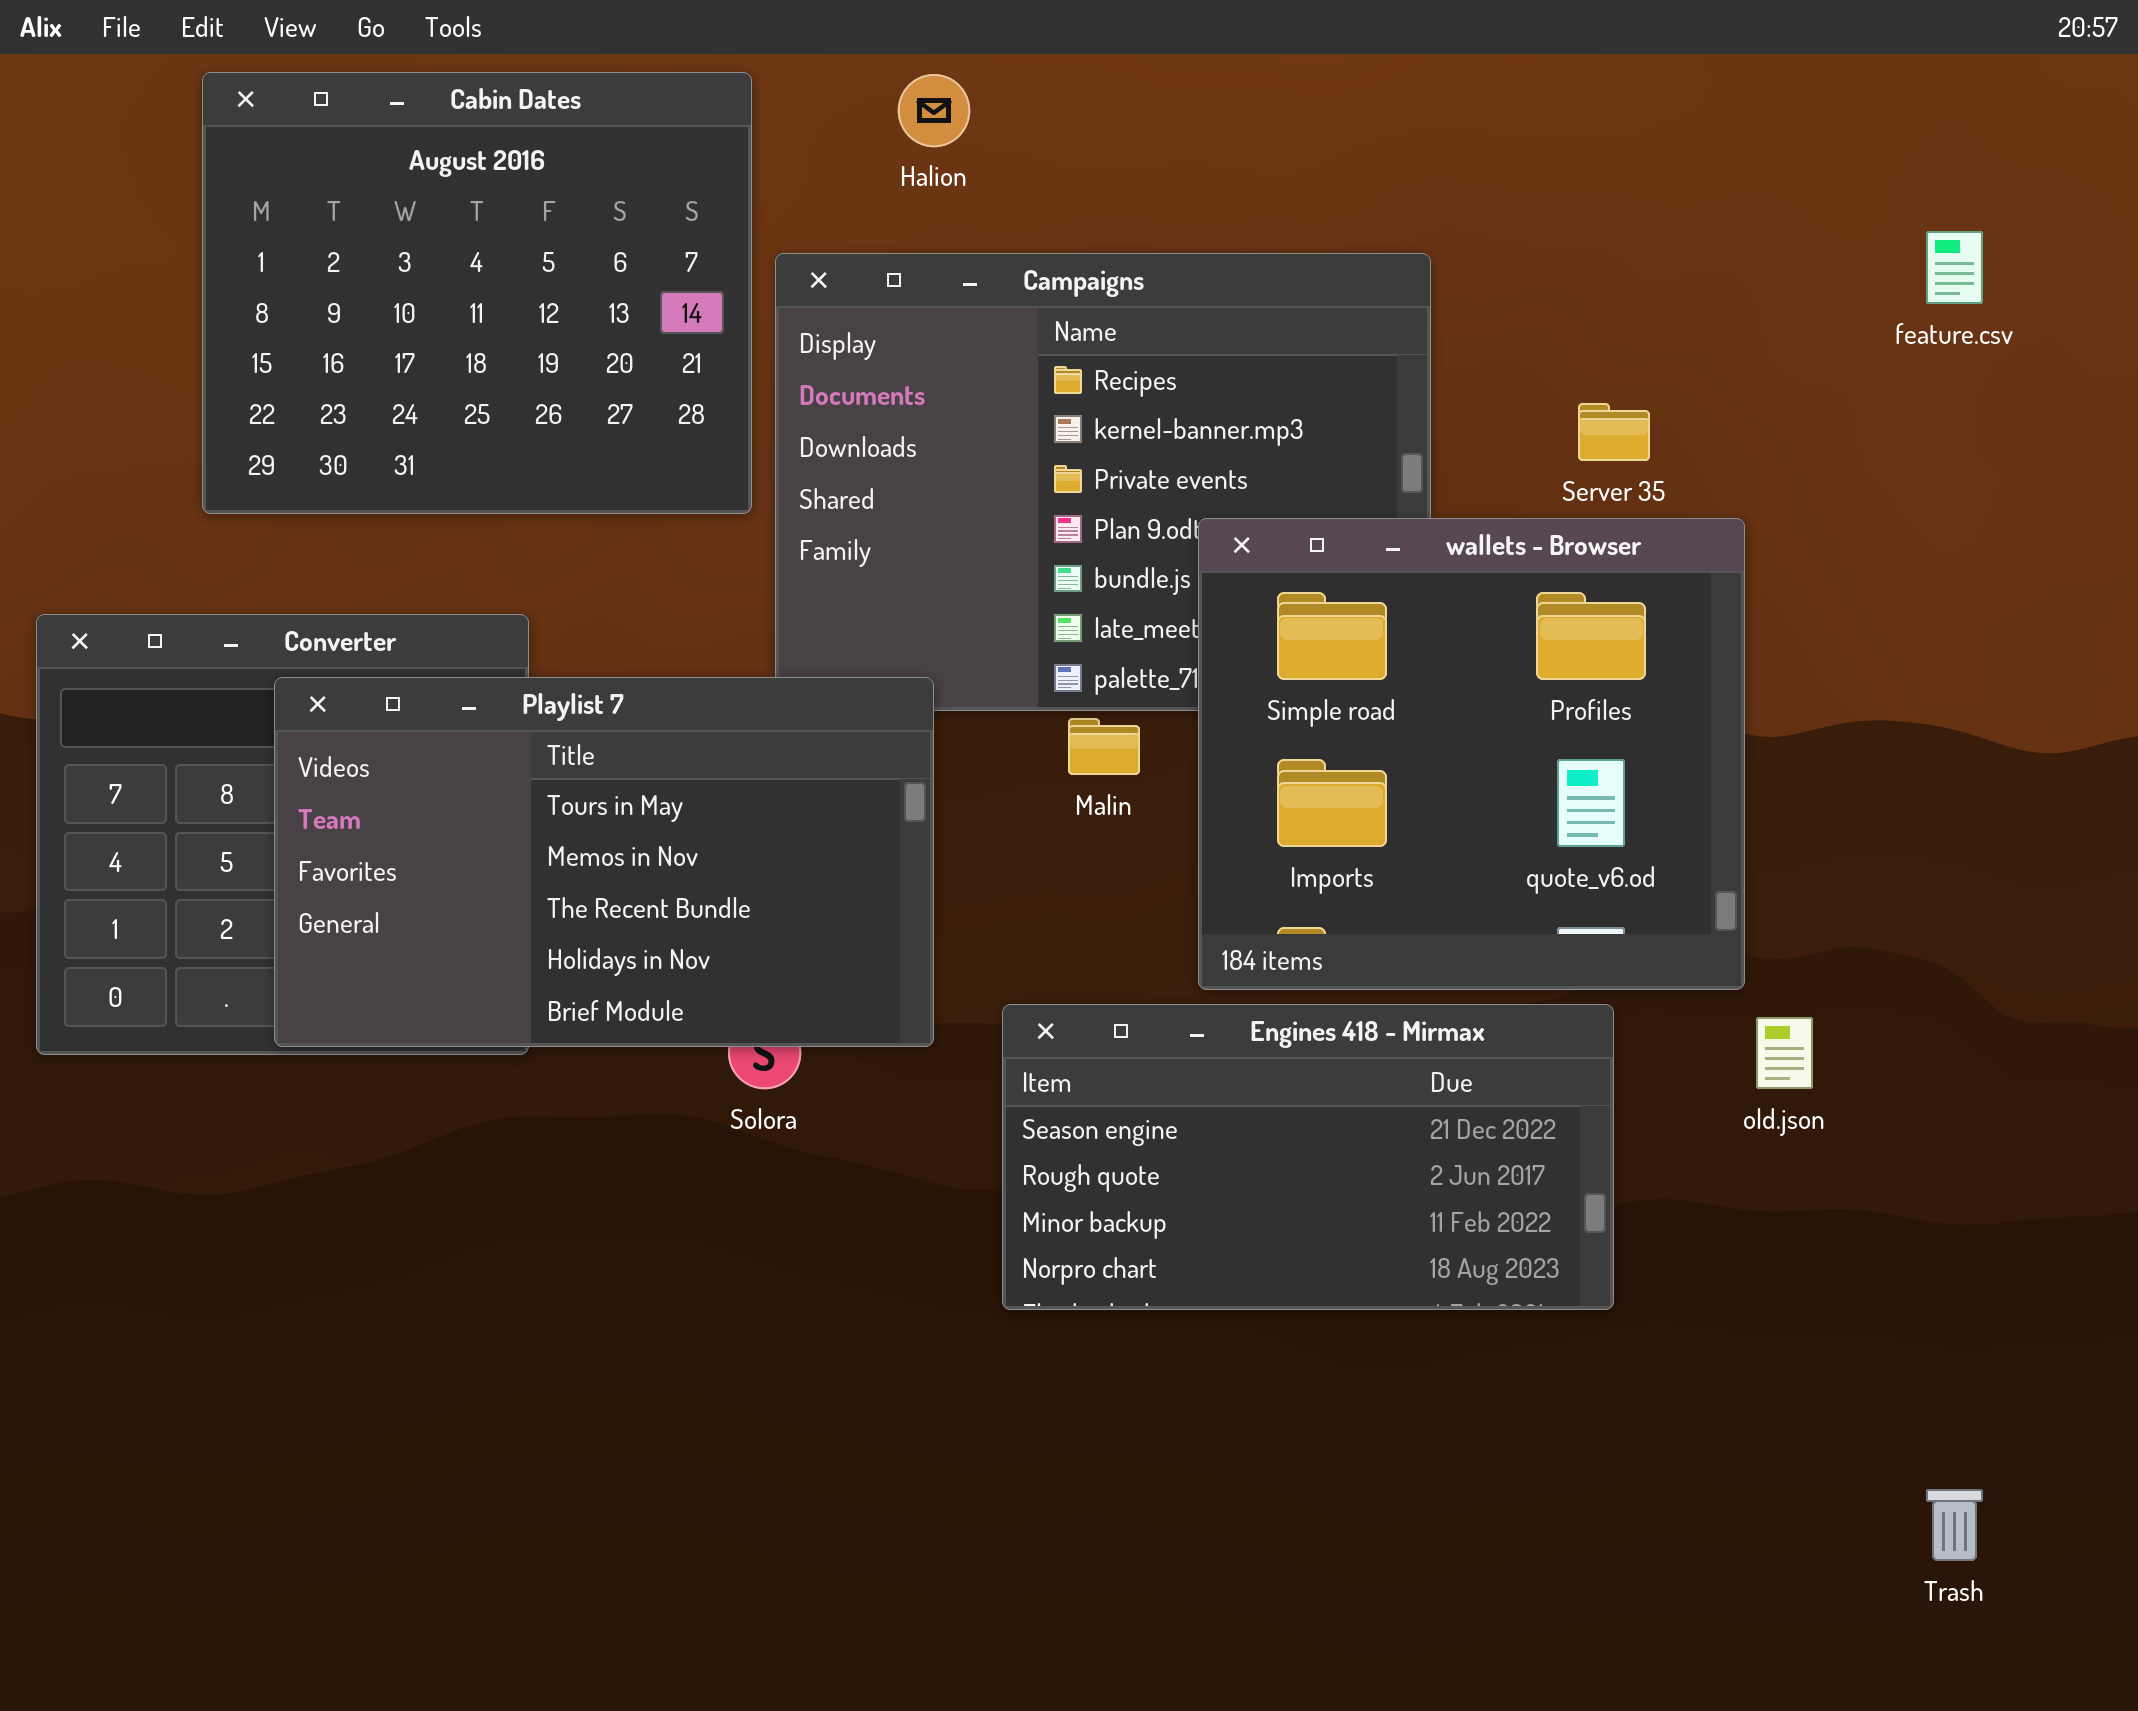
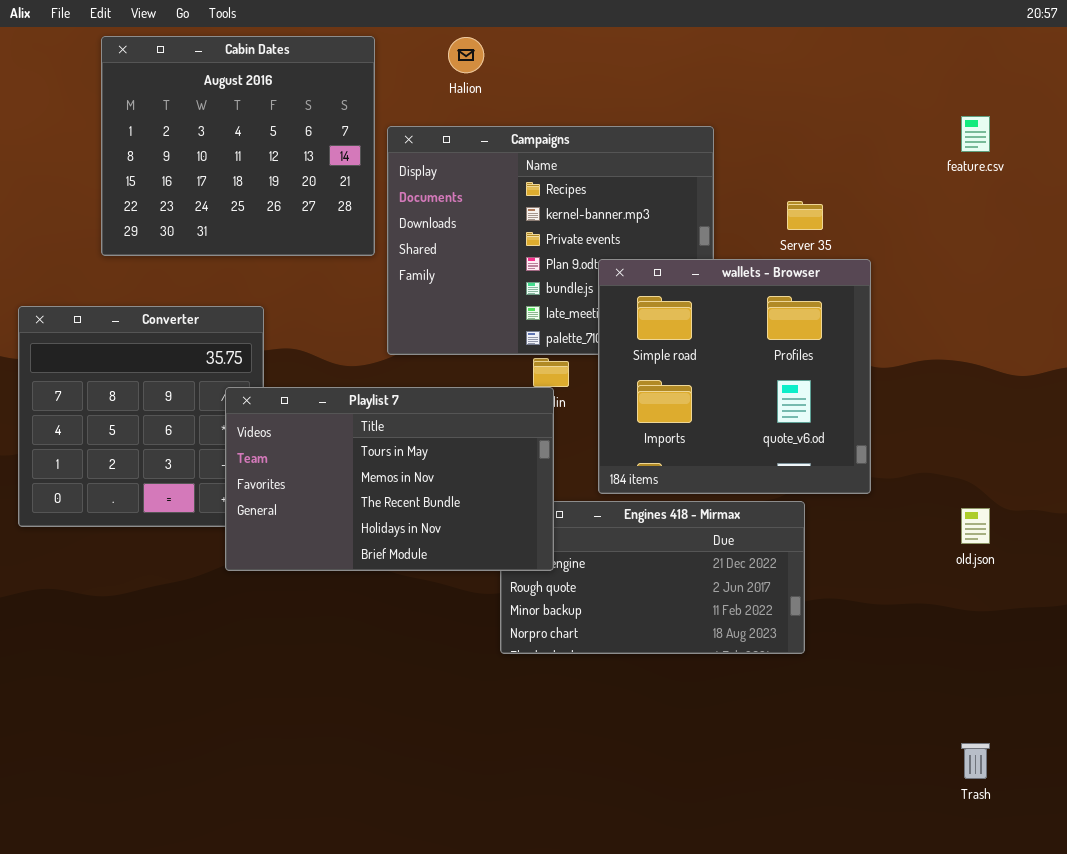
Playlist 7: [274,677,934,1047] -> [225,387,554,571], moved
old.json: [1756,1017,1813,1089] -> [961,508,990,544], moved

